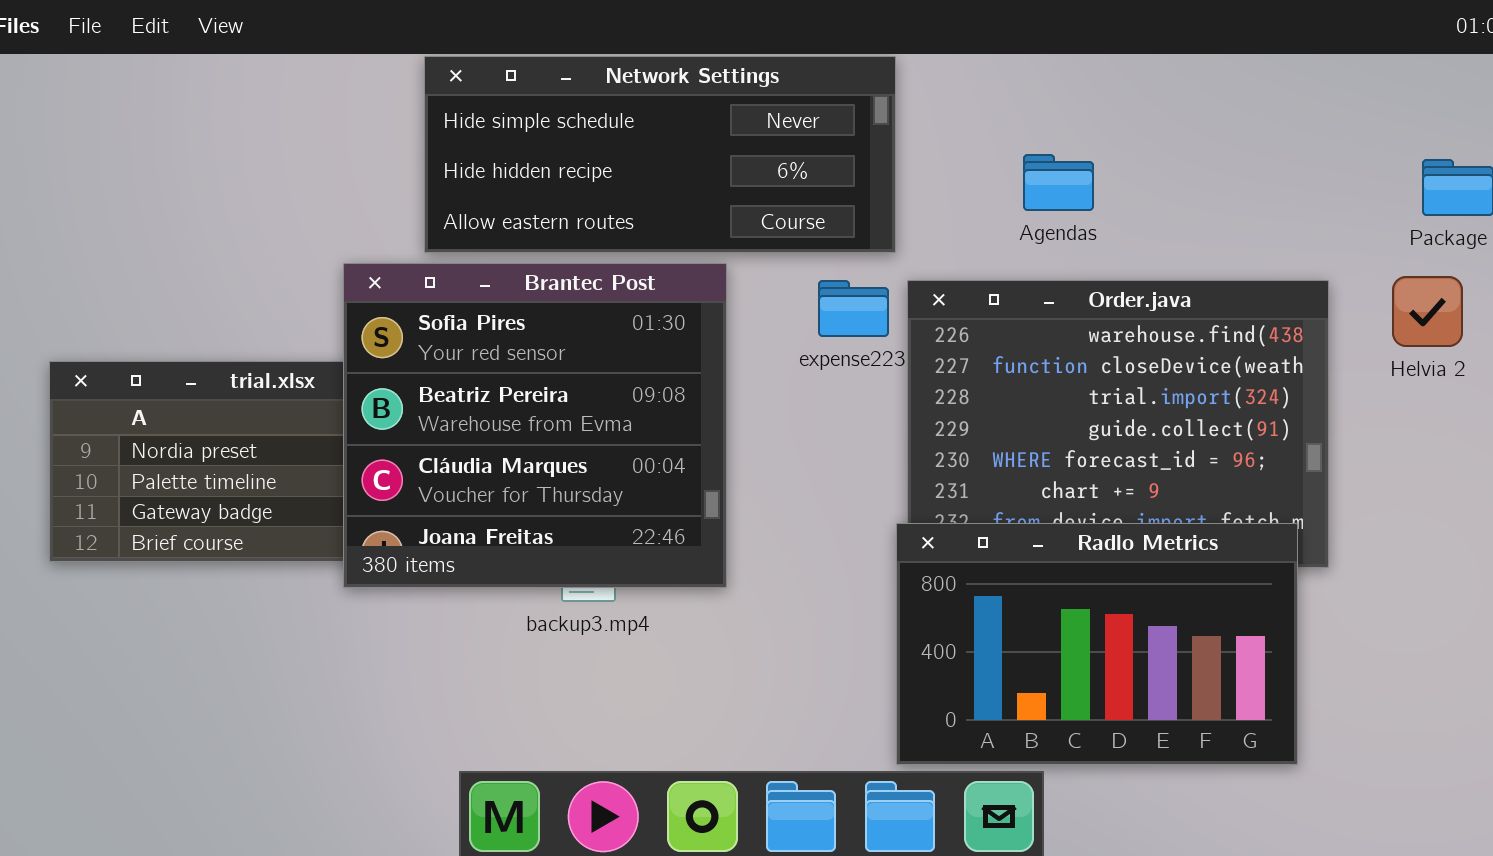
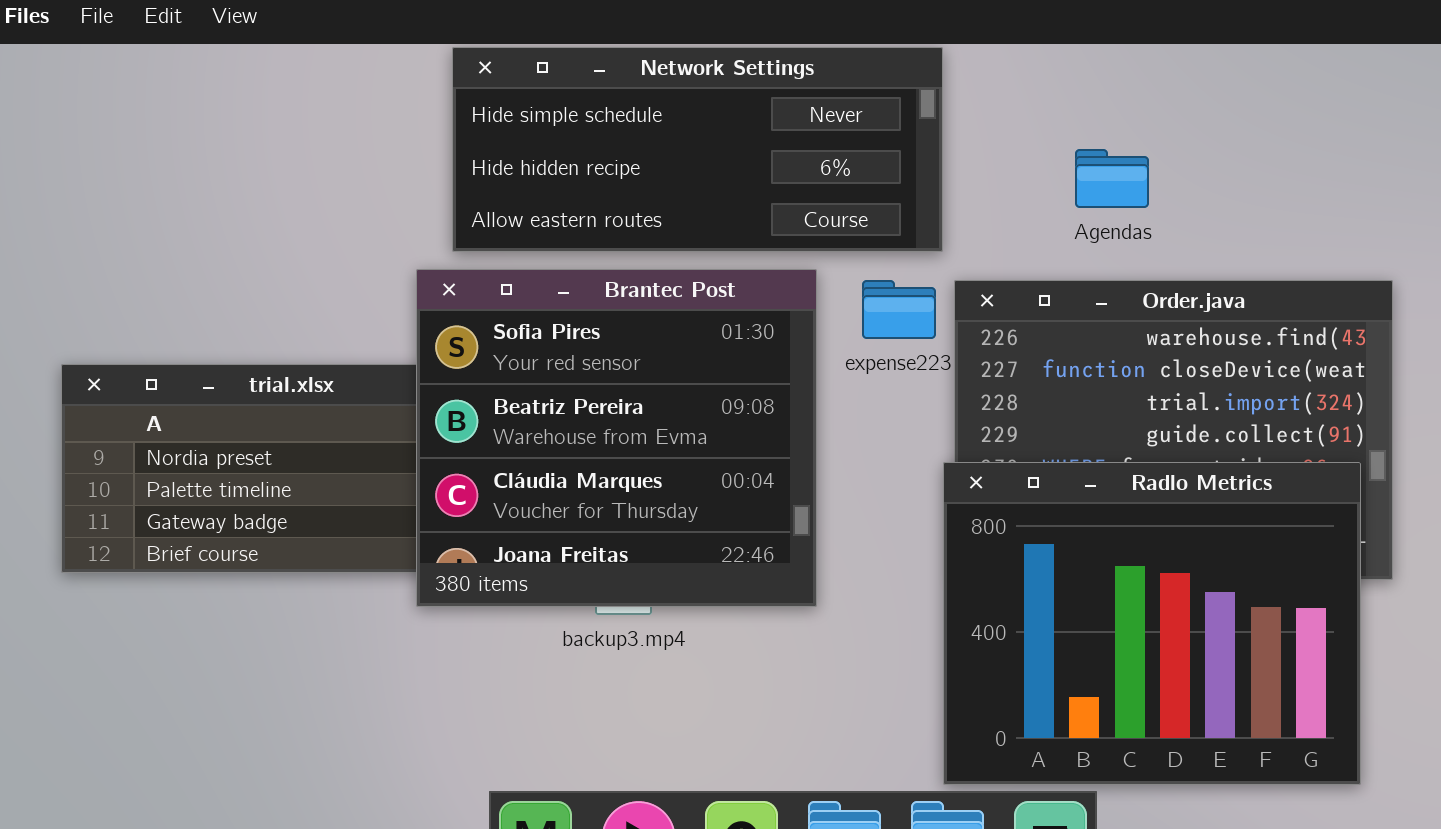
Brantec Post: [343,263,727,588] -> [416,269,817,607], moved
Radlo Metrics: [896,523,1298,765] -> [943,462,1361,785], resized

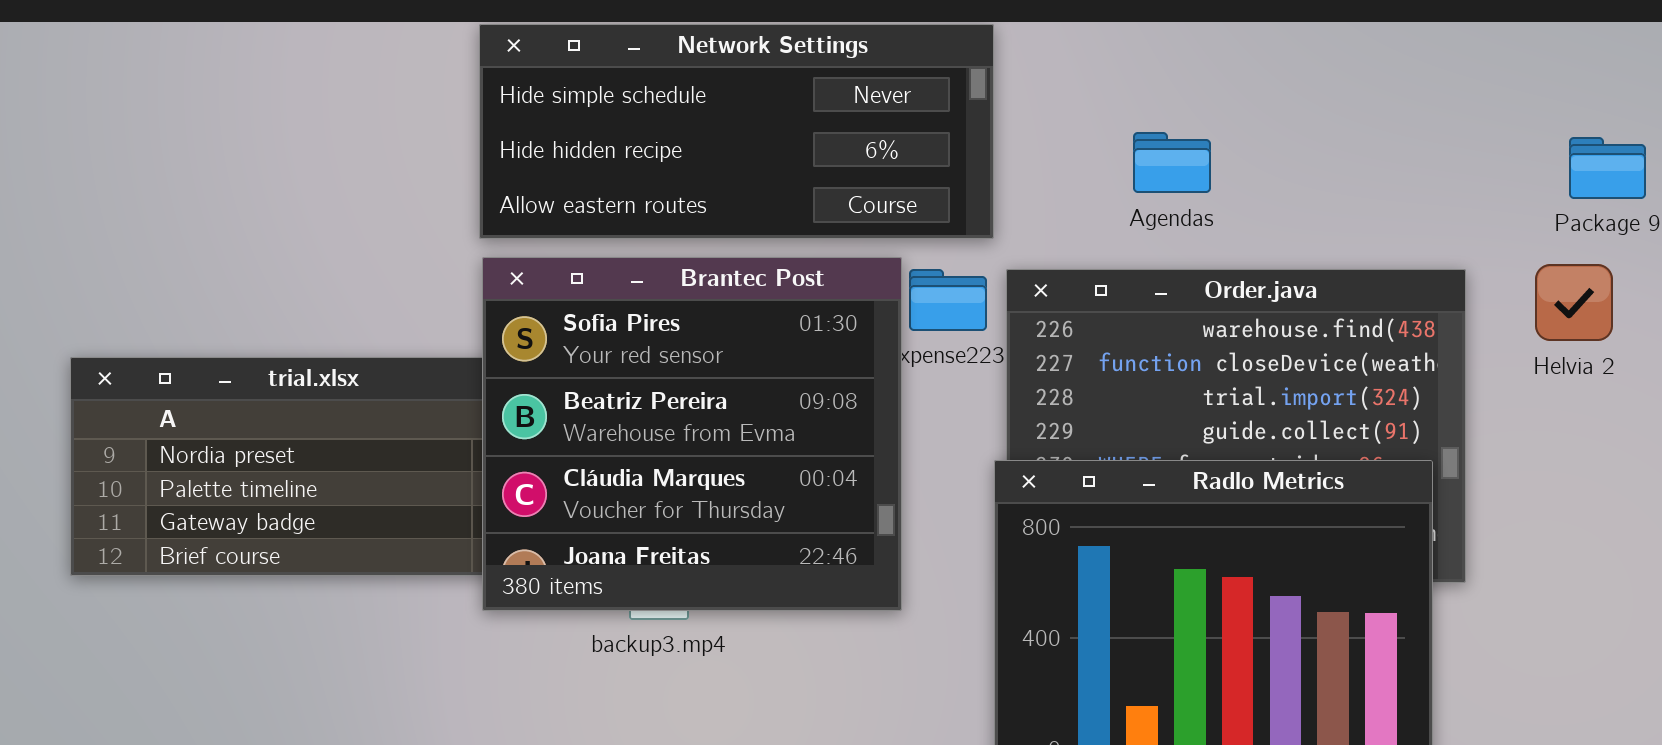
Brantec Post: [416,269,817,607] -> [482,257,902,611], moved

